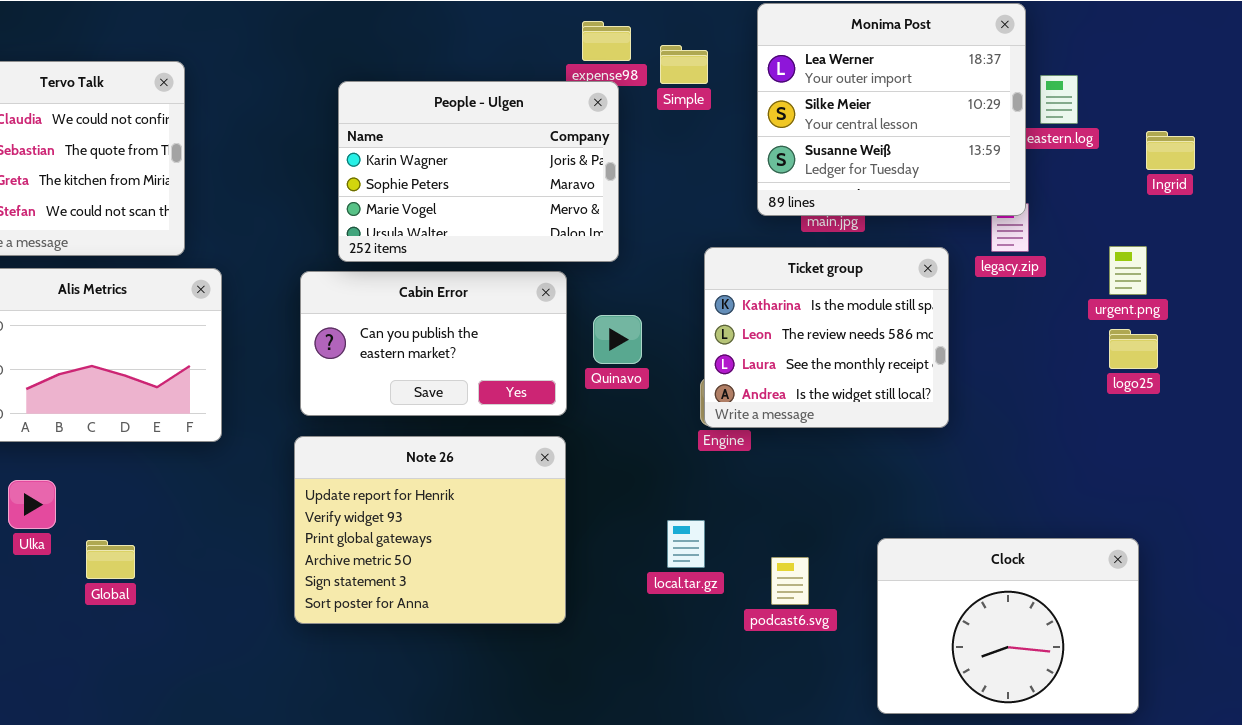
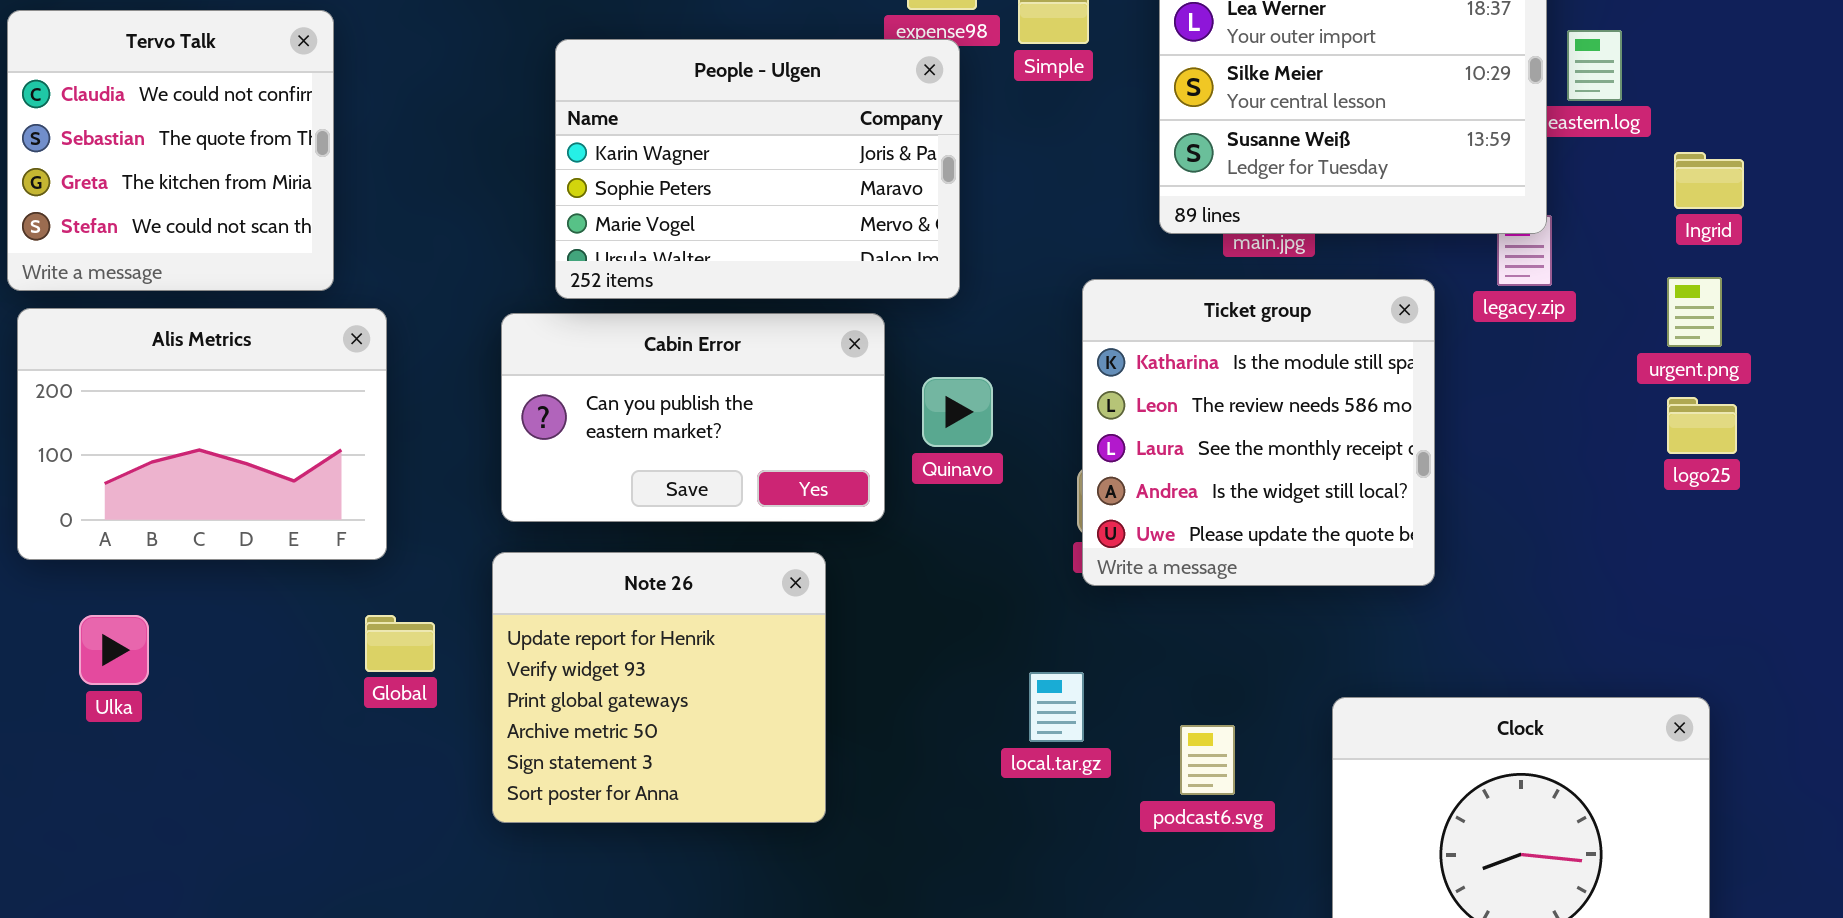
Ingrid: [1146,131,1195,170] -> [1674,152,1744,209], moved
Ticket group: [704,247,949,428] -> [1082,279,1435,586], resized
Note 26: [294,436,566,624] -> [492,552,826,823], resized
Global: [86,540,135,579] -> [365,615,435,672], moved

